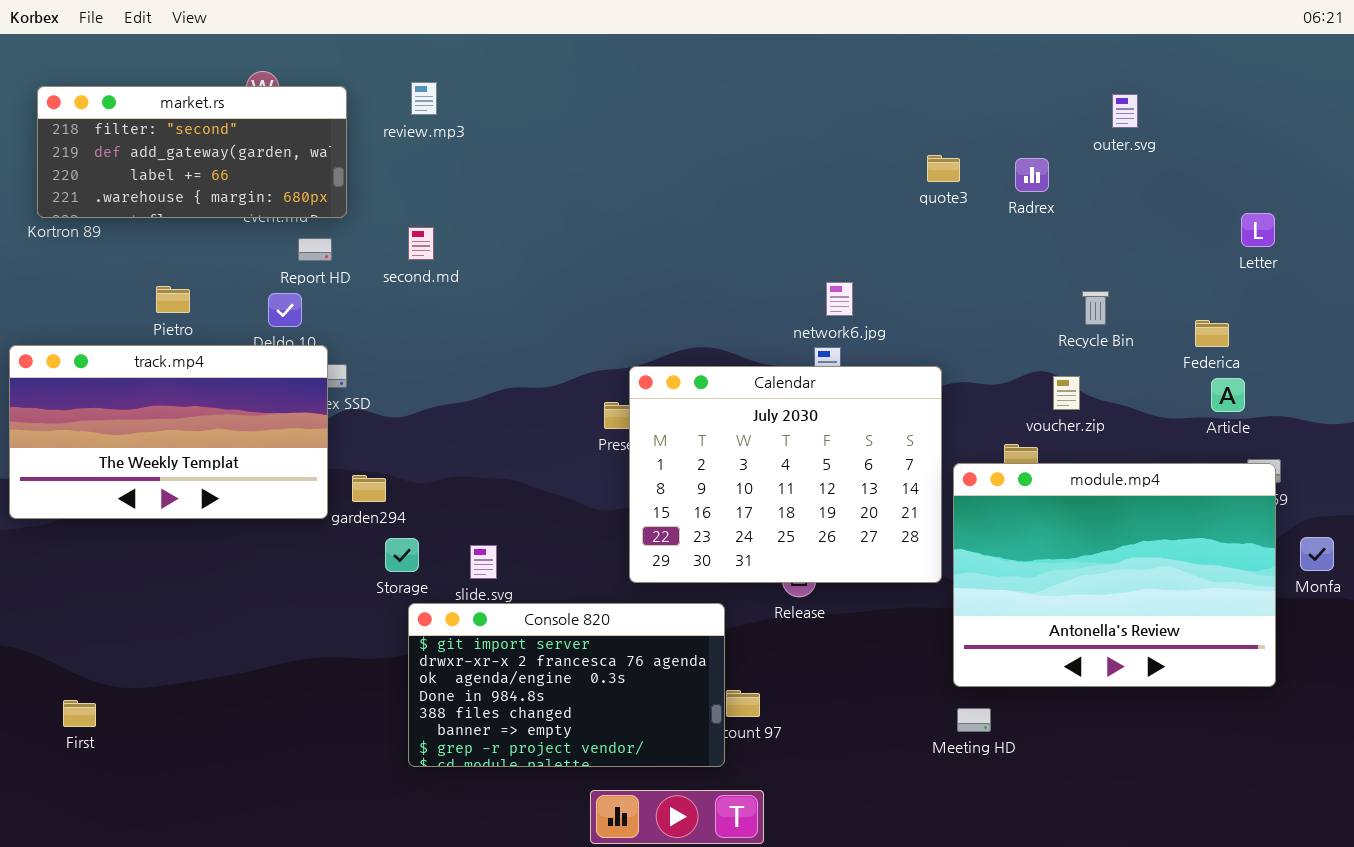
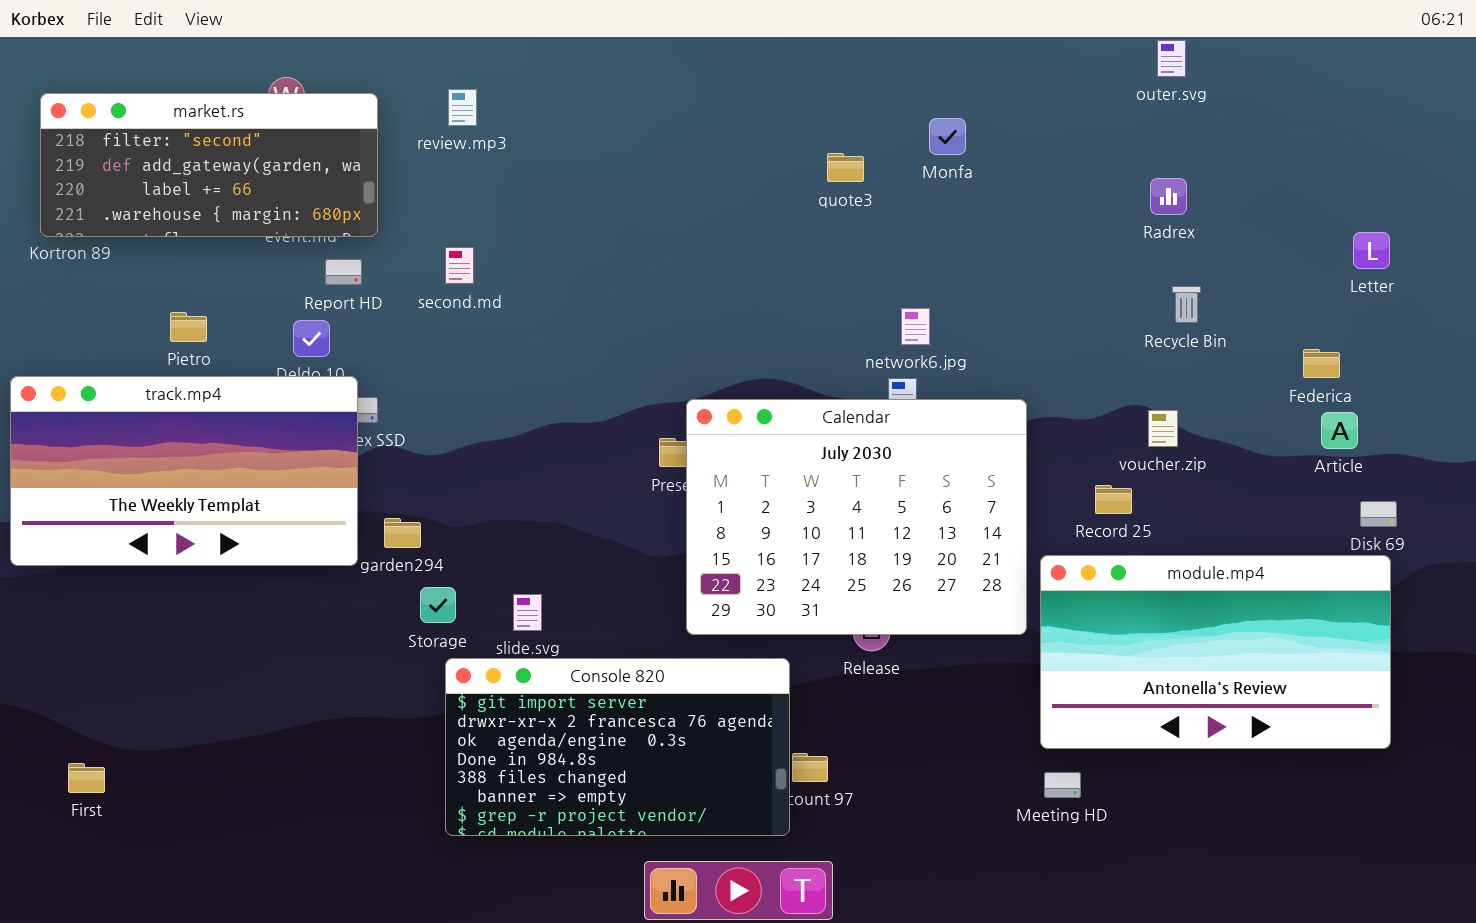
outer.svg: [1112,94,1138,128] -> [1157,40,1186,77], moved
quote3: [927,155,960,182] -> [827,153,864,182], moved
Radrex: [1015,158,1049,192] -> [1150,178,1187,215], moved
Recycle Bin: [1082,291,1109,325] -> [1172,286,1201,323], moved
module.mp4: [953,463,1276,687] -> [1040,555,1391,749], resized
Monfa: [1300,537,1334,571] -> [929,118,966,155], moved

